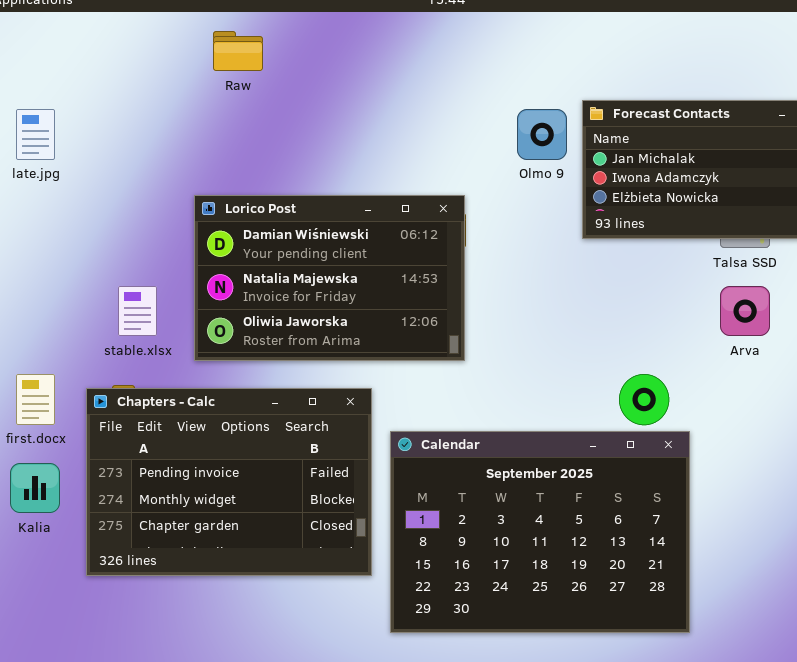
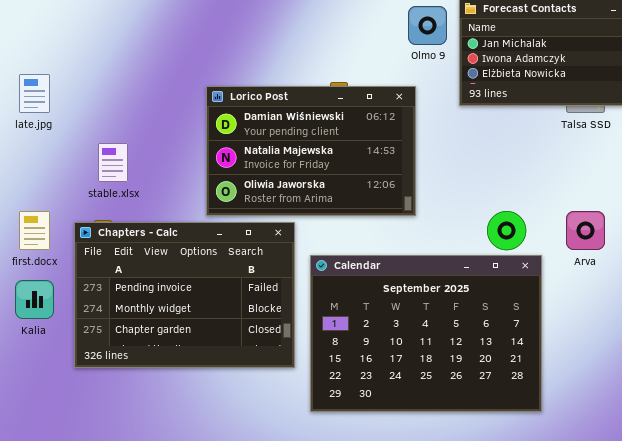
late.jpg: [16,109,55,160] -> [19,74,50,113], moved
Lorico Post: [194,195,465,361] -> [206,86,416,216], moved
Arva: [720,286,770,336] -> [566,211,605,250], moved

